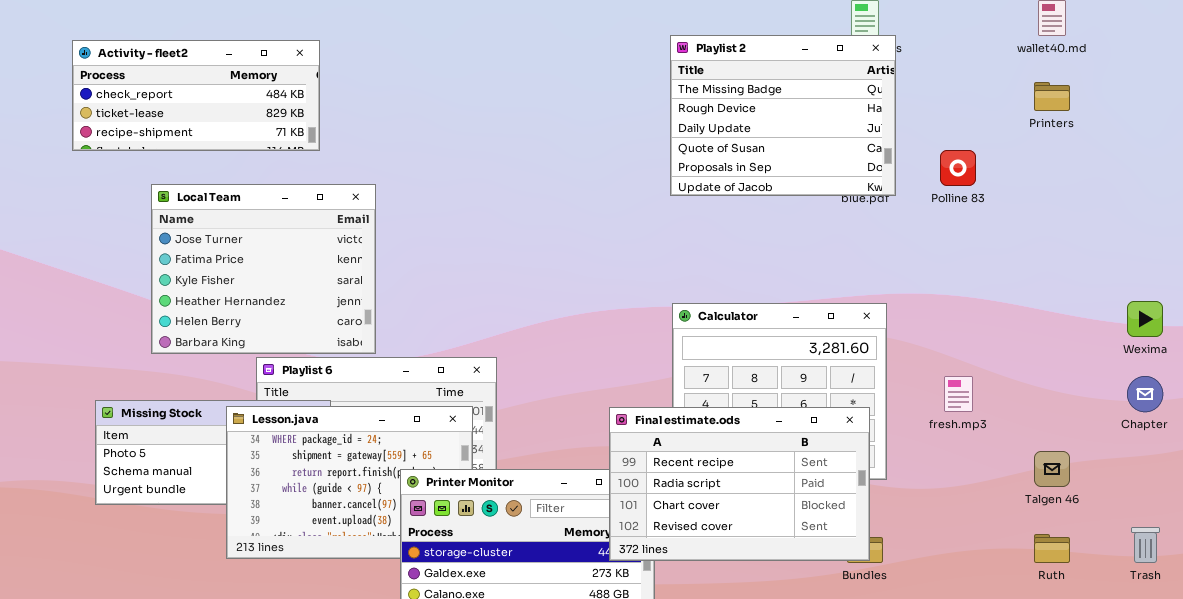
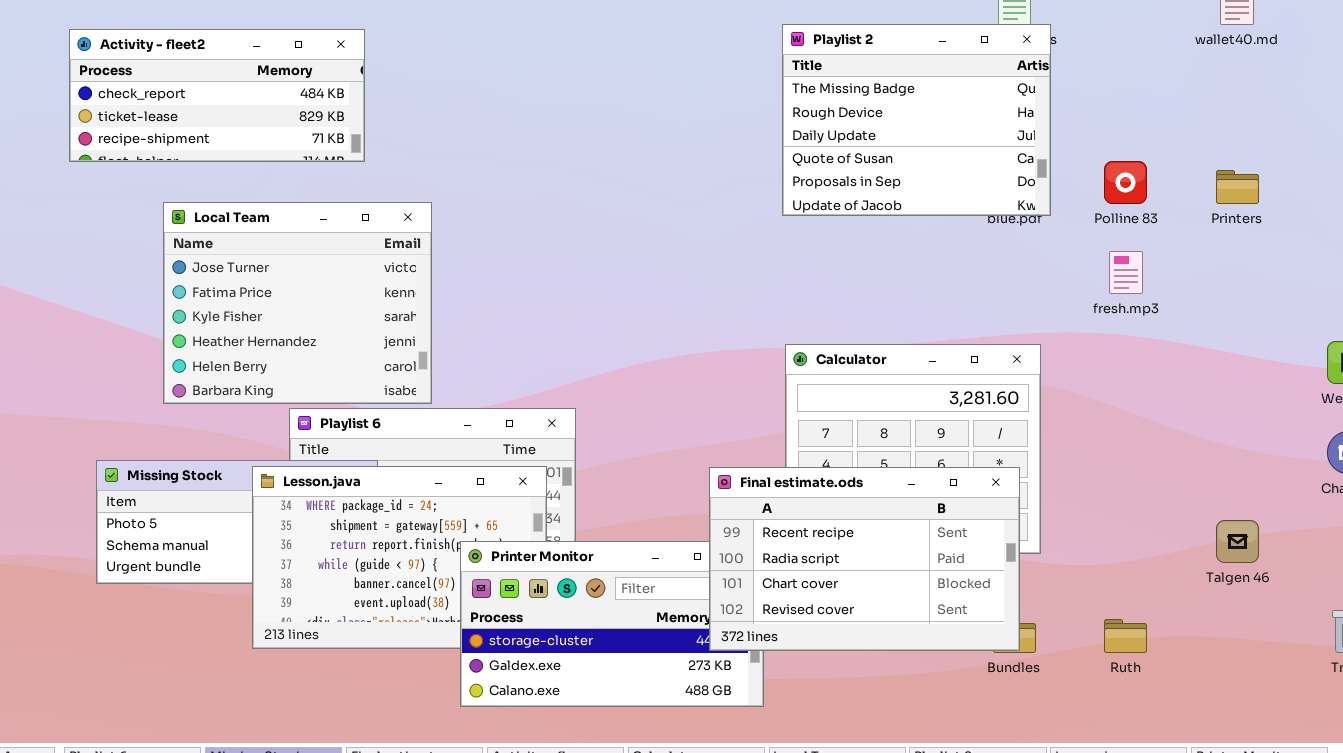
Printers: [1034,82,1070,111] -> [1216,170,1259,204], moved
fresh.mp3: [944,376,973,412] -> [1109,251,1143,294], moved
Ruth: [1034,534,1070,563] -> [1104,619,1147,653], moved

